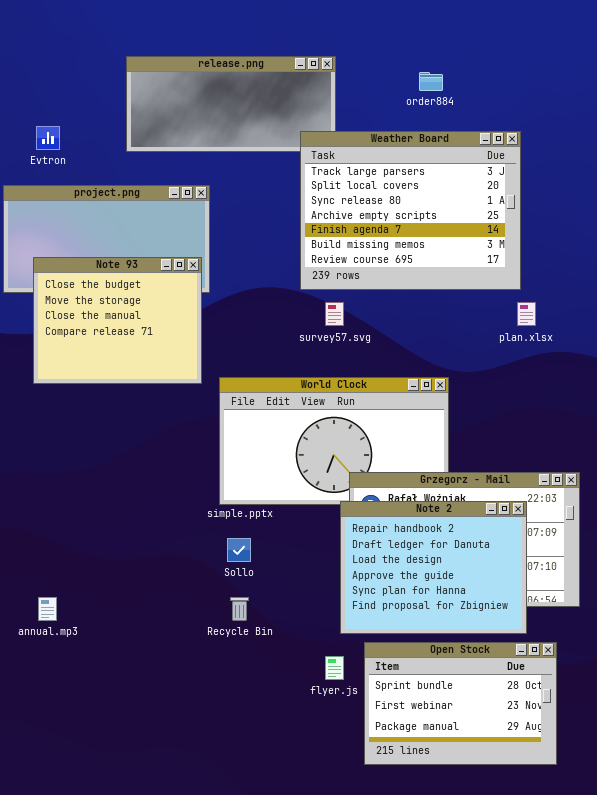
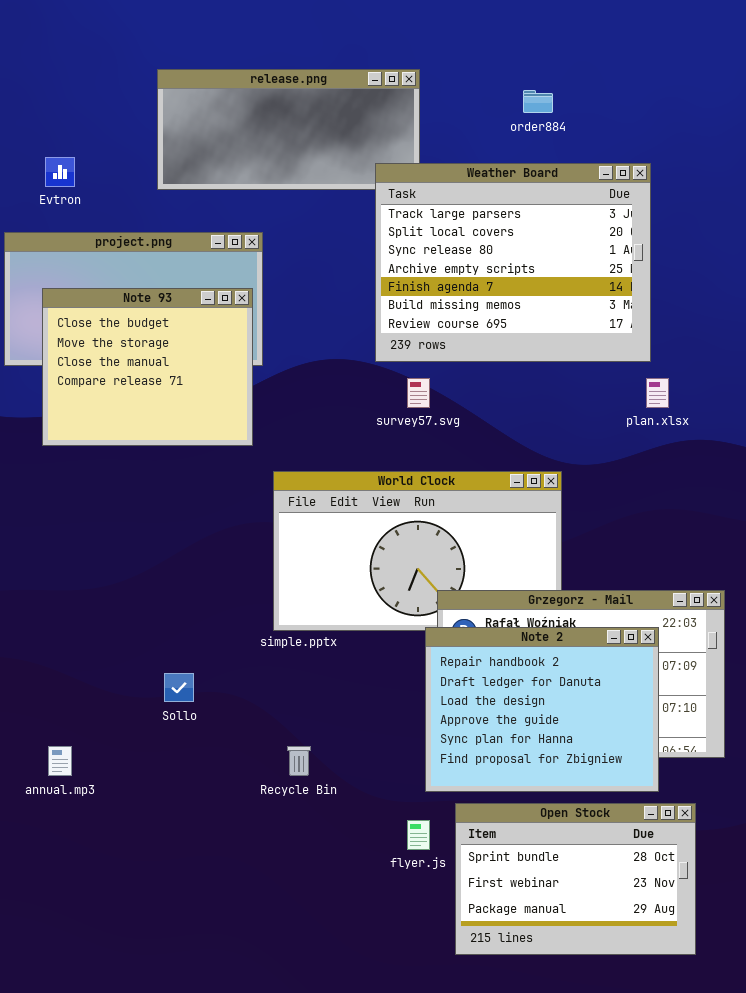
Note 93: [33,257,202,384] -> [42,288,253,446], moved
Sollo: [227,538,251,562] -> [164,673,194,702], moved

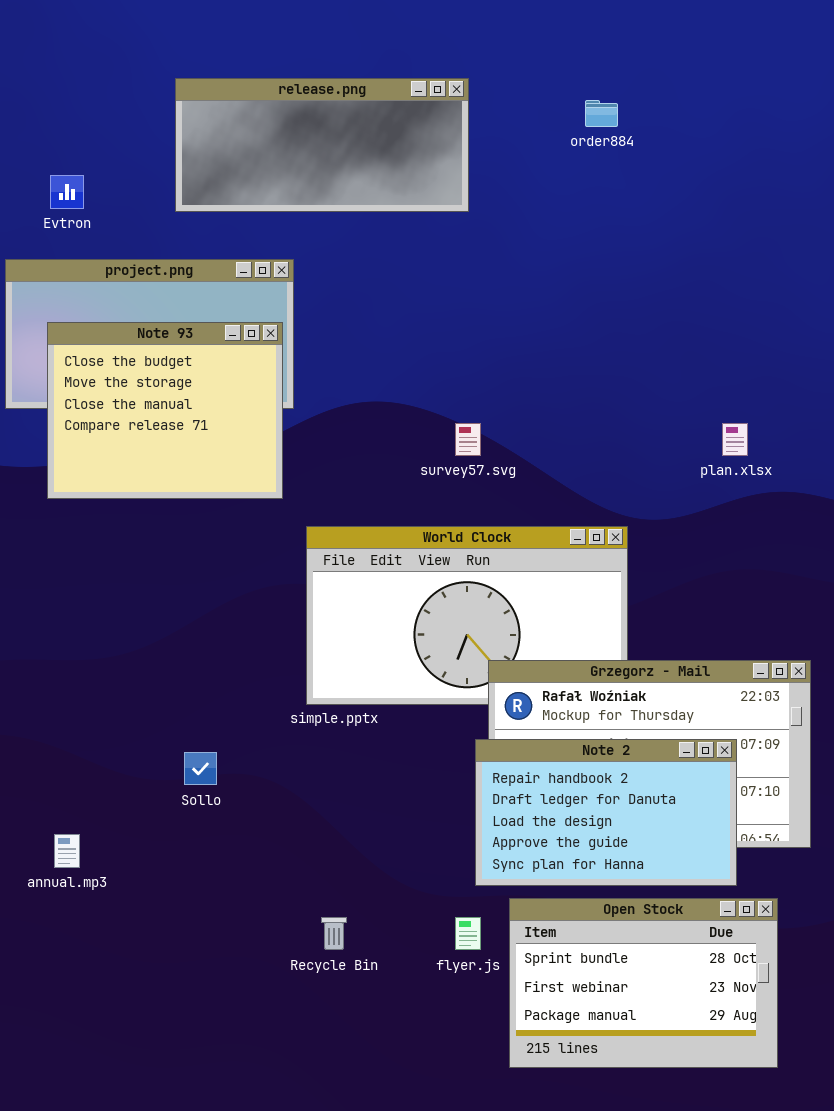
Weather Board: [375,163,651,362] -> none, closed
Note 2: [425,627,659,792] -> [475,739,737,886], resized
Recycle Bin: [287,746,311,776] -> [321,917,347,950], moved

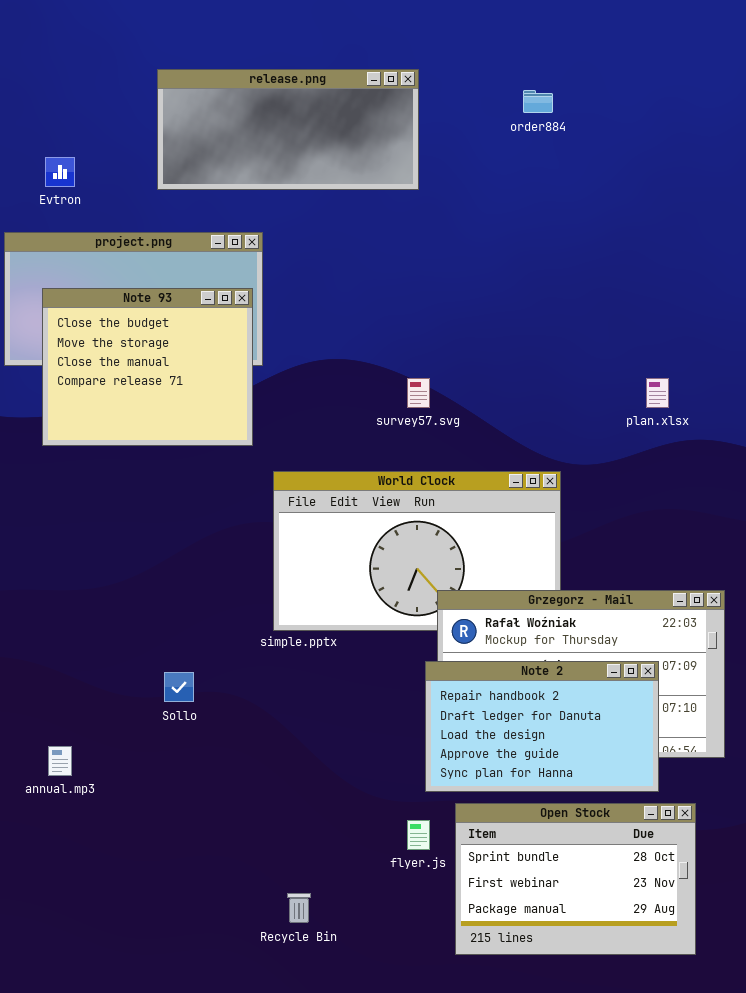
Recycle Bin: [321,917,347,950] -> [287,893,311,923], moved

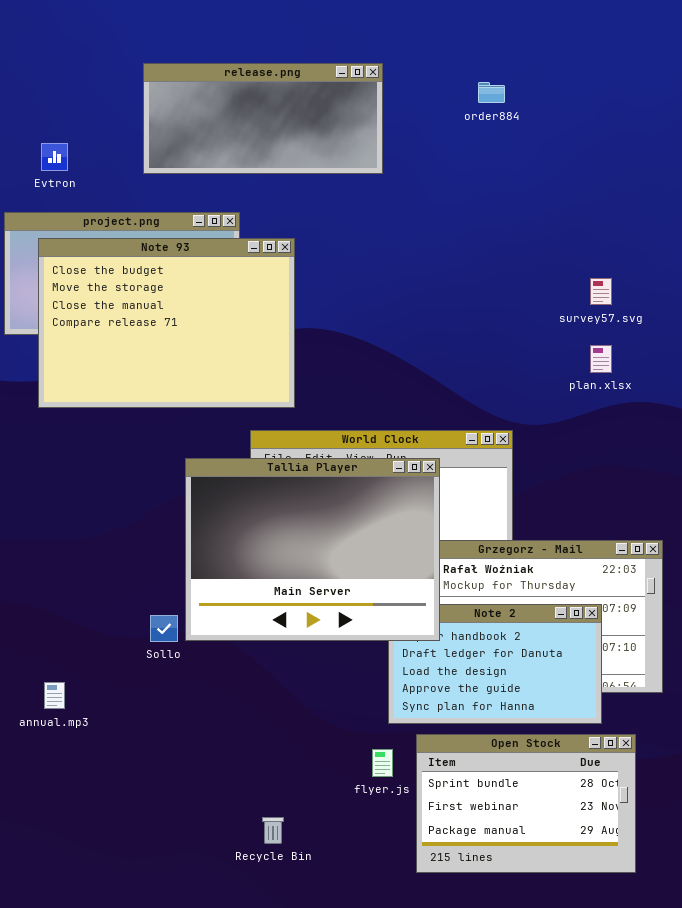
Note 93: [42,288,253,446] -> [38,238,295,408], resized
survey57.svg: [407,378,430,408] -> [590,278,612,305], moved
Tallia Player: none -> [185,458,440,641], opened

